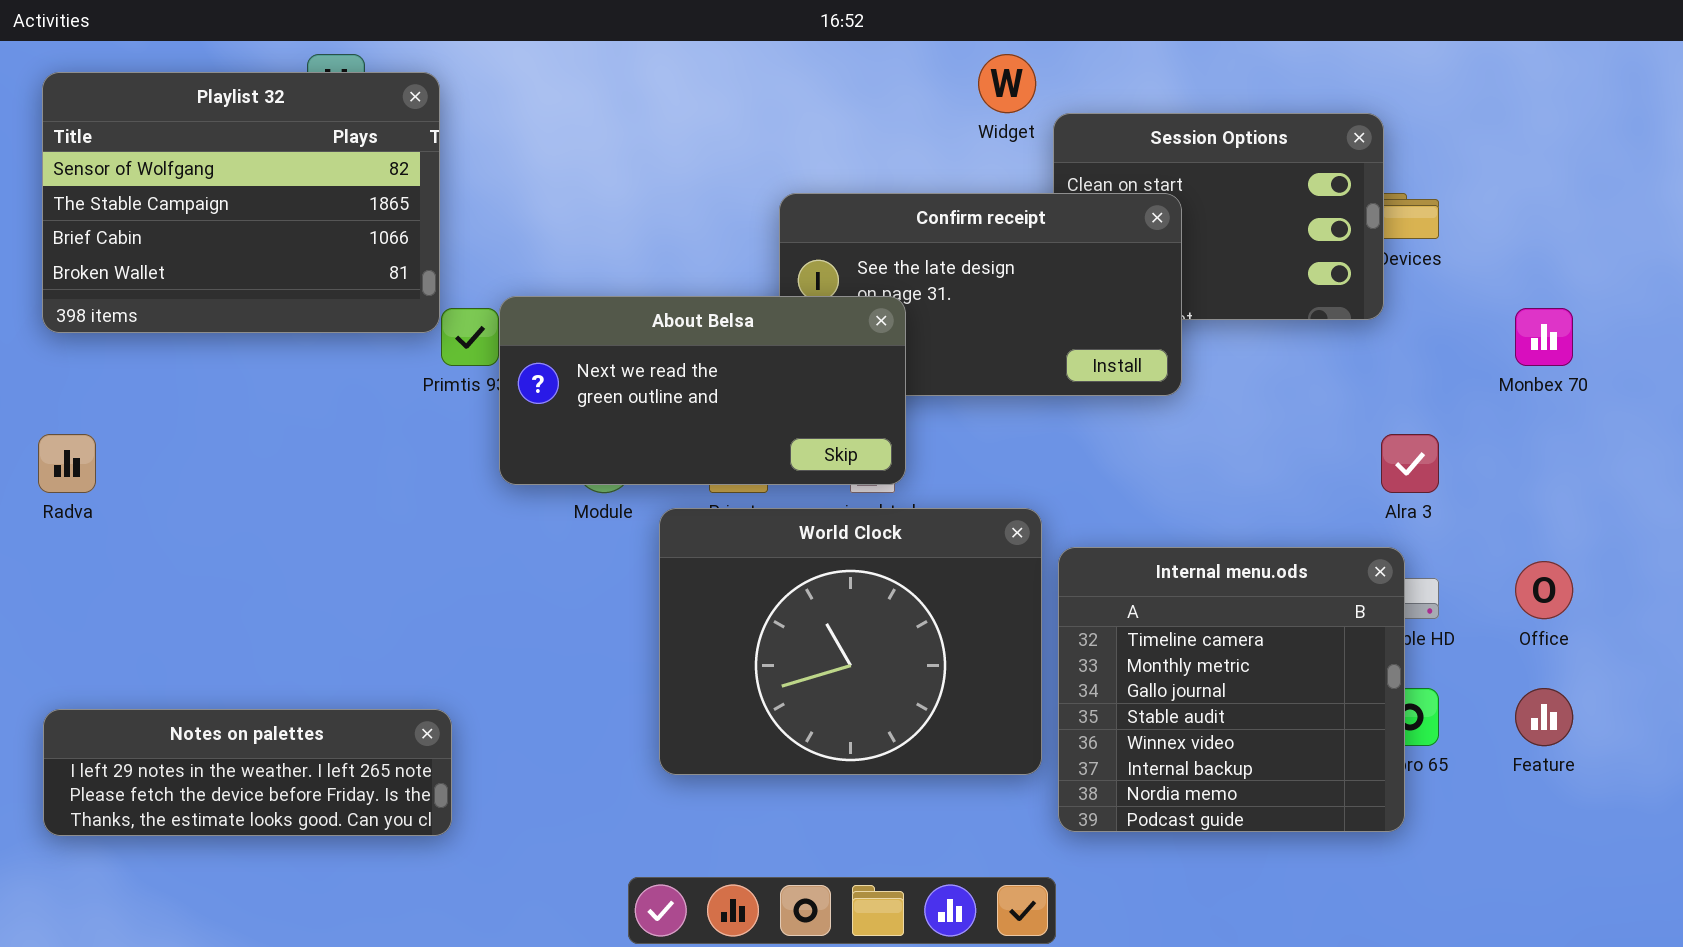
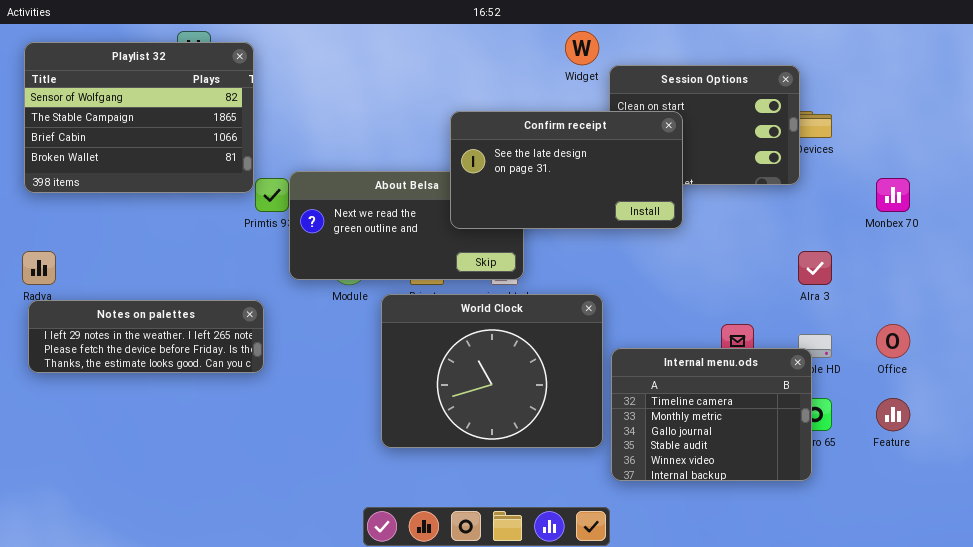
Confirm receipt: [779,193,1182,396] -> [450,111,683,229], raised
Internal menu.ods: [1058,547,1405,832] -> [611,348,812,481], resized
Notes on palettes: [43,709,452,836] -> [28,300,264,373], moved

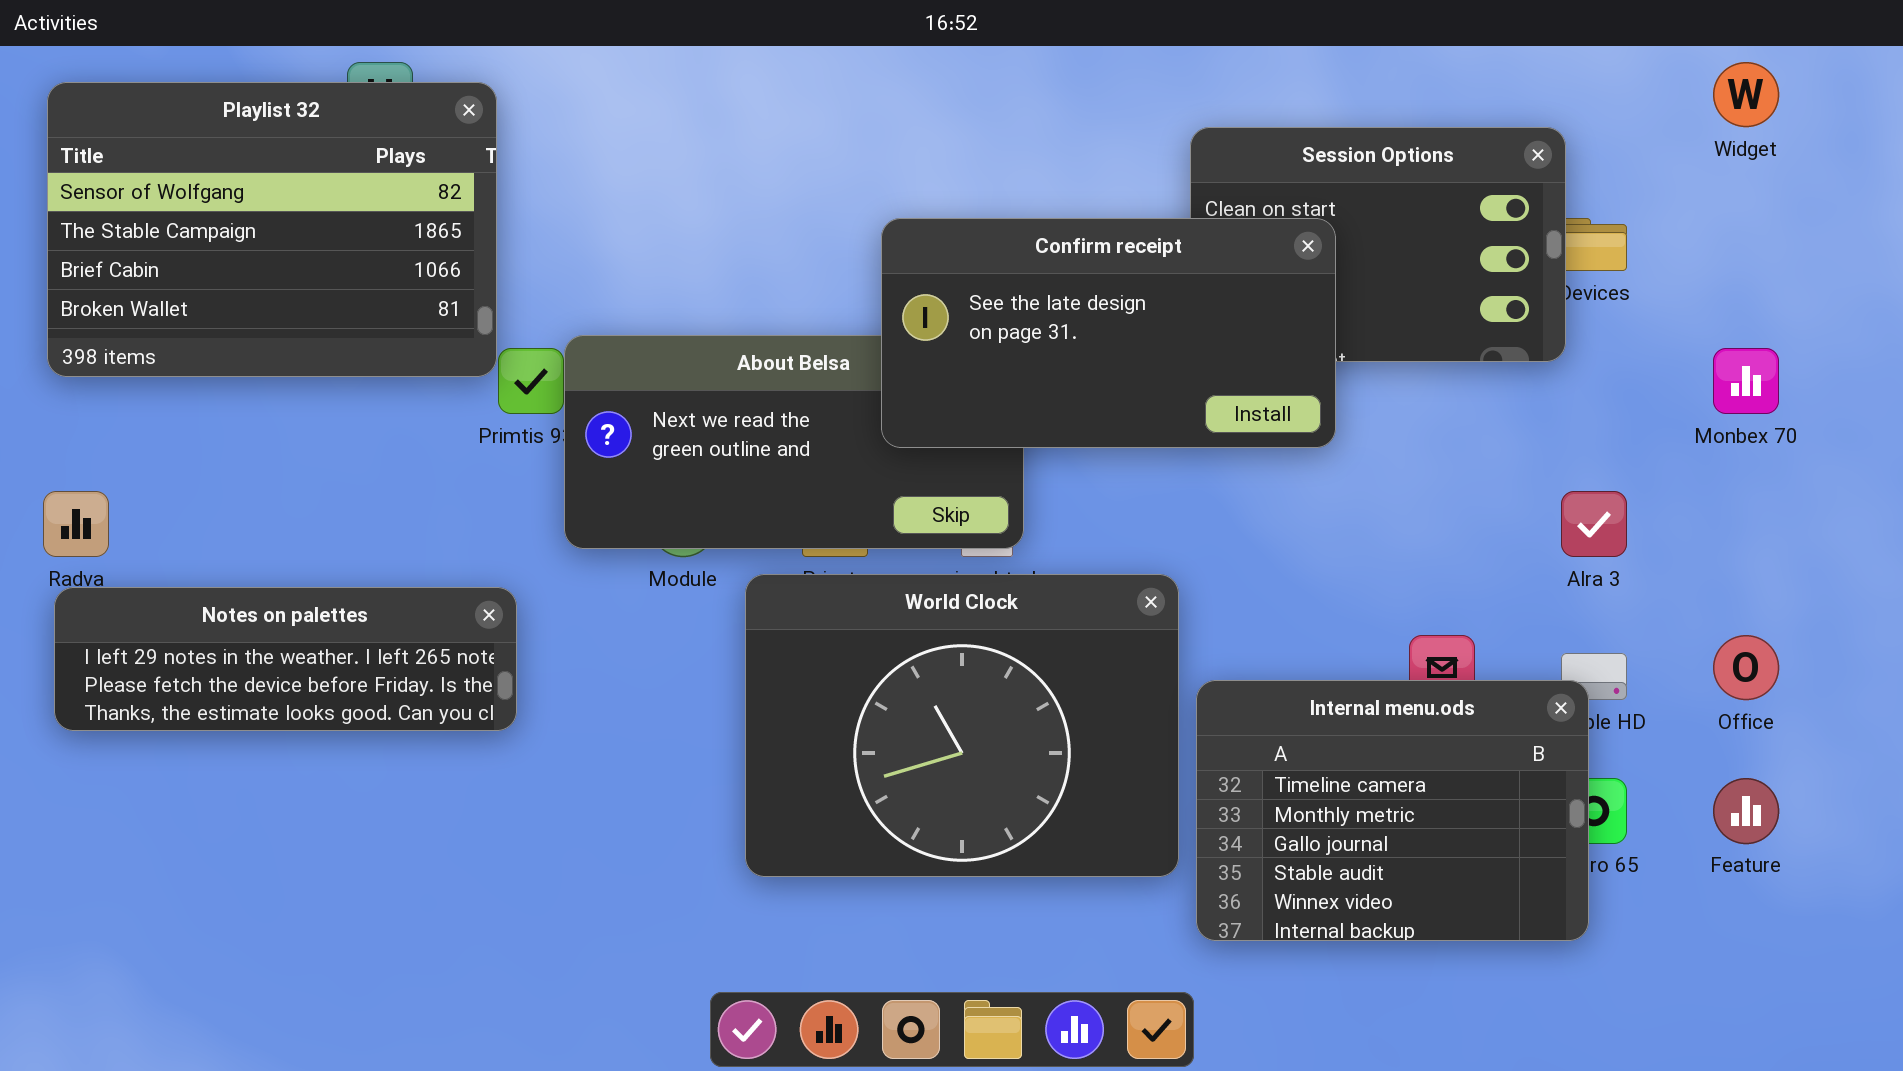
Widget: [565,31,599,65] -> [1713,62,1779,127], moved

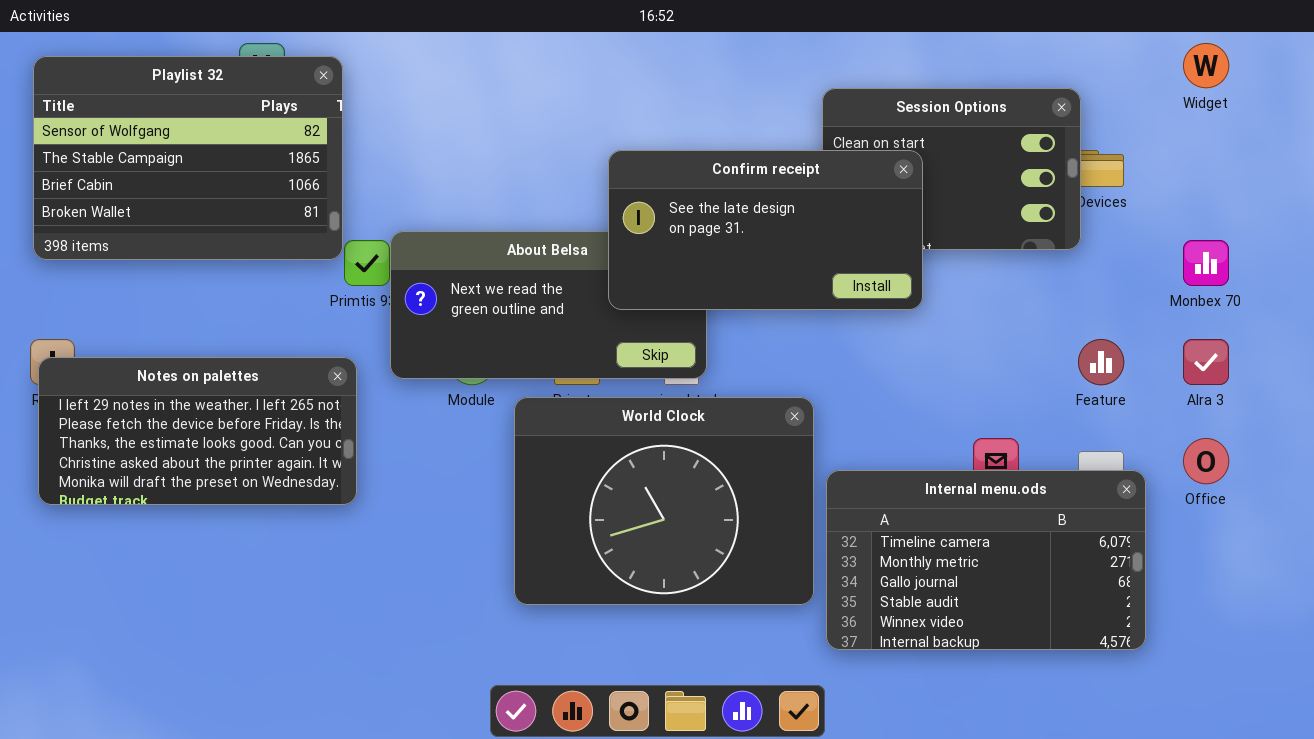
Alra 3: [1561,491,1627,557] -> [1183,339,1229,385], moved
Notes on palettes: [54,587,517,731] -> [38,357,357,505], resized
Internal menu.ods: [1196,680,1589,941] -> [826,470,1146,650], resized
Feature: [1713,778,1779,844] -> [1078,339,1124,385], moved

